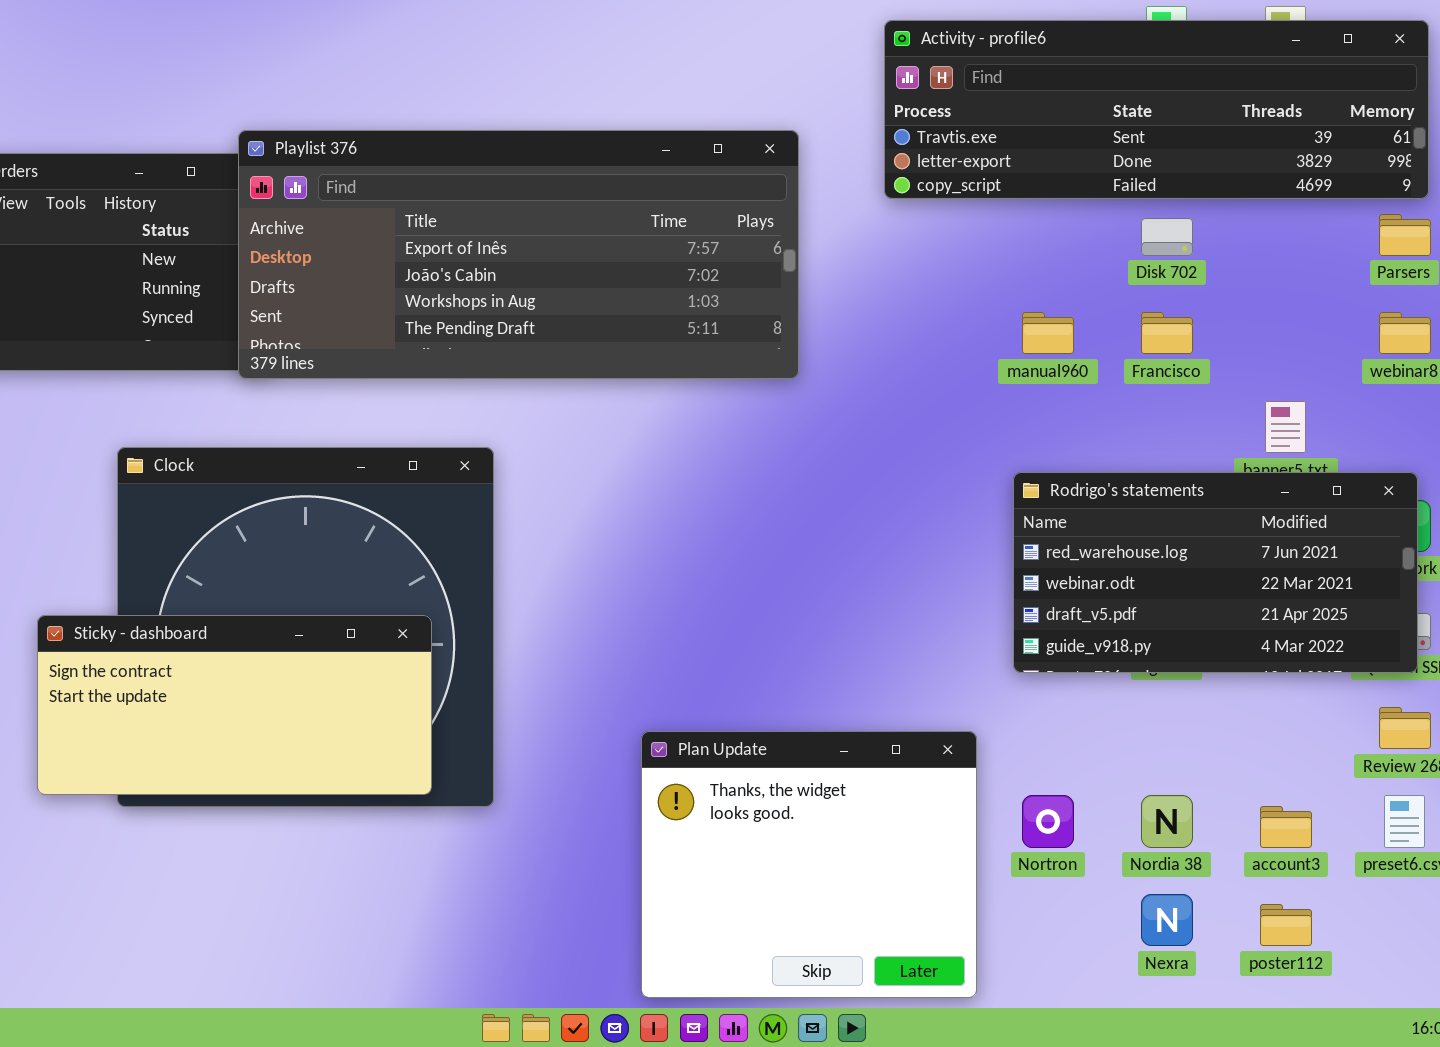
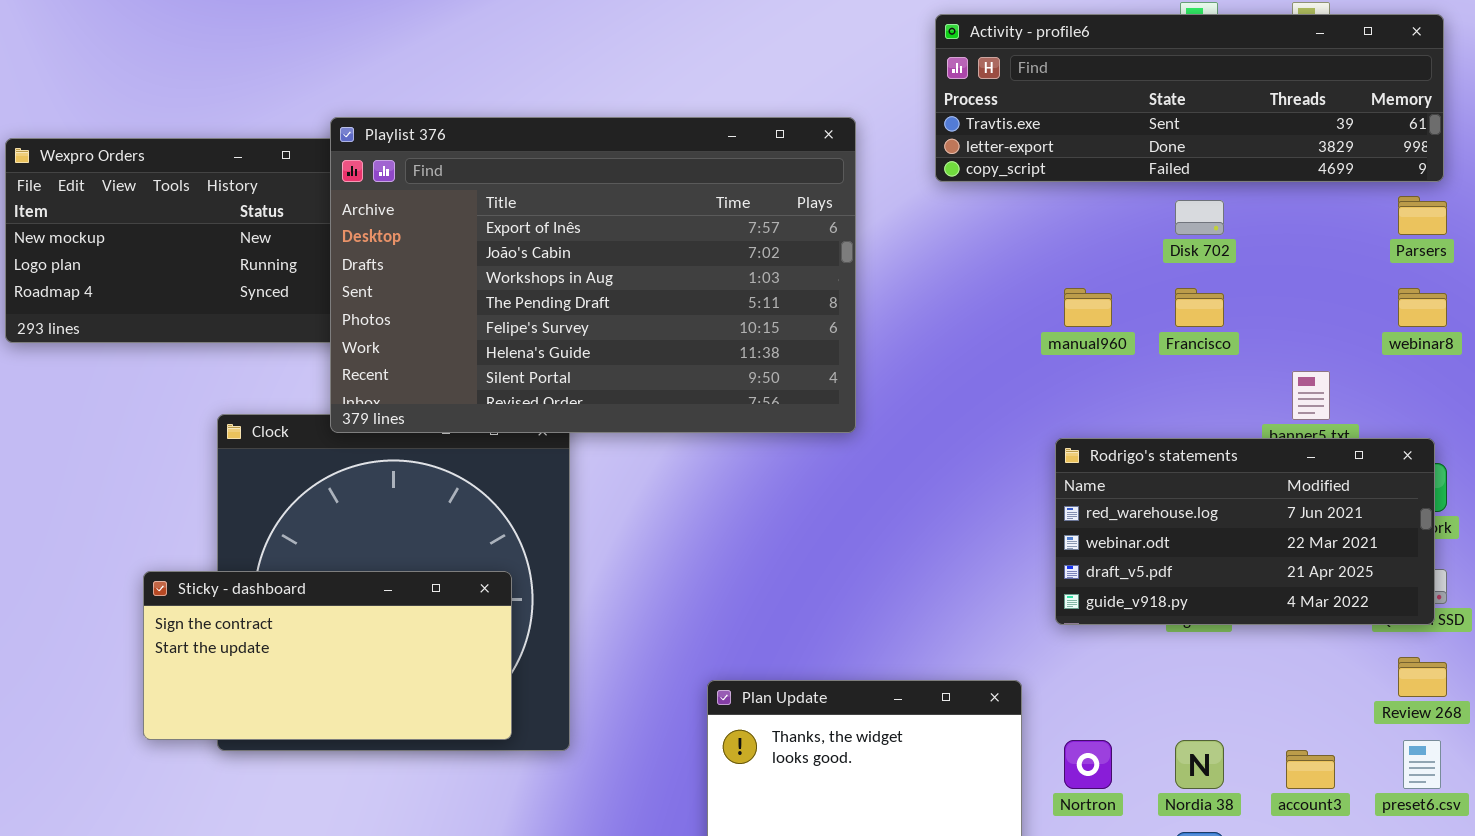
Playlist 376: [238,130,799,379] -> [330,117,856,433], resized

